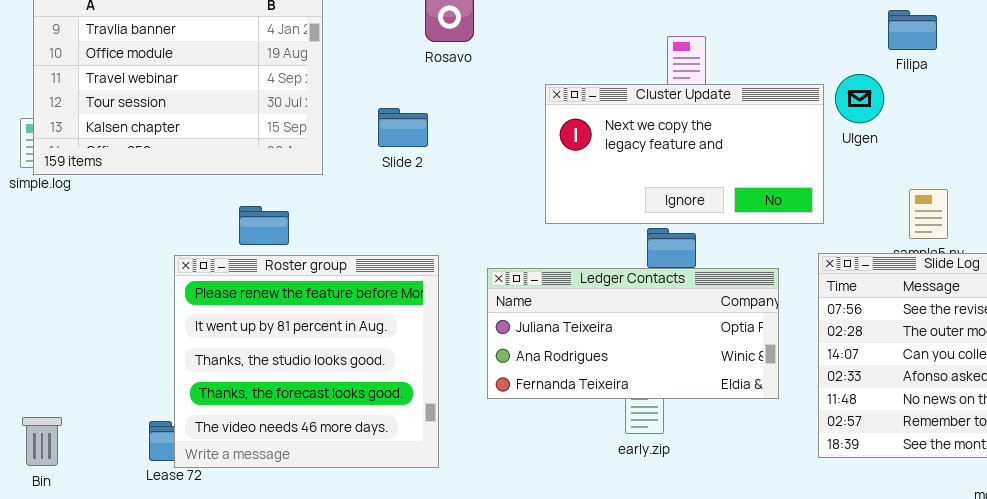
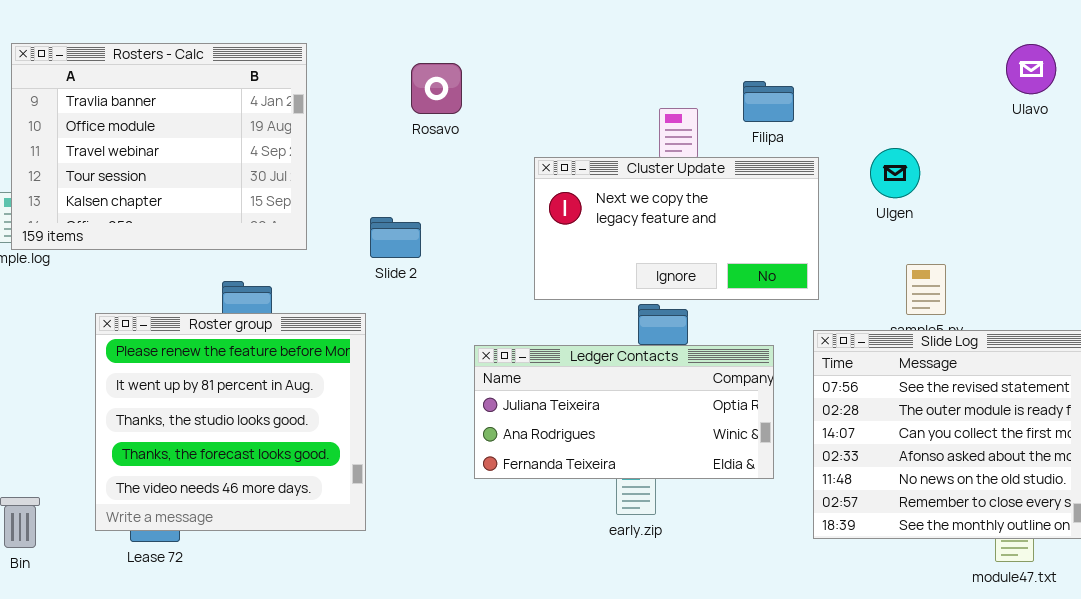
Filipa: [888,10,937,50] -> [743,81,794,122], moved
Ulgen: [835,74,884,123] -> [870,148,920,198], moved
Slide 2: [378,108,428,147] -> [370,217,421,258], moved
Roster group: [174,255,439,468] -> [95,313,366,531], moved

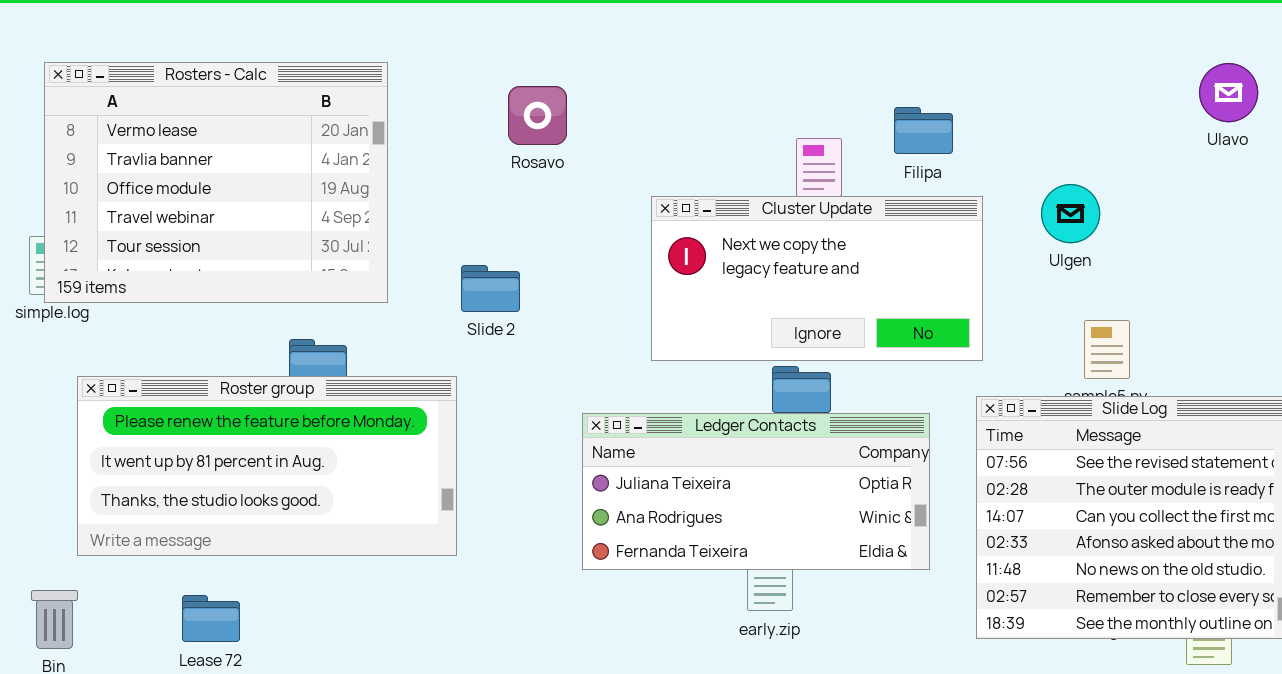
Rosters - Calc: [11,43,307,250] -> [44,62,388,303], scrolled up 1 row
Roster group: [95,313,366,531] -> [77,376,457,556], resized

